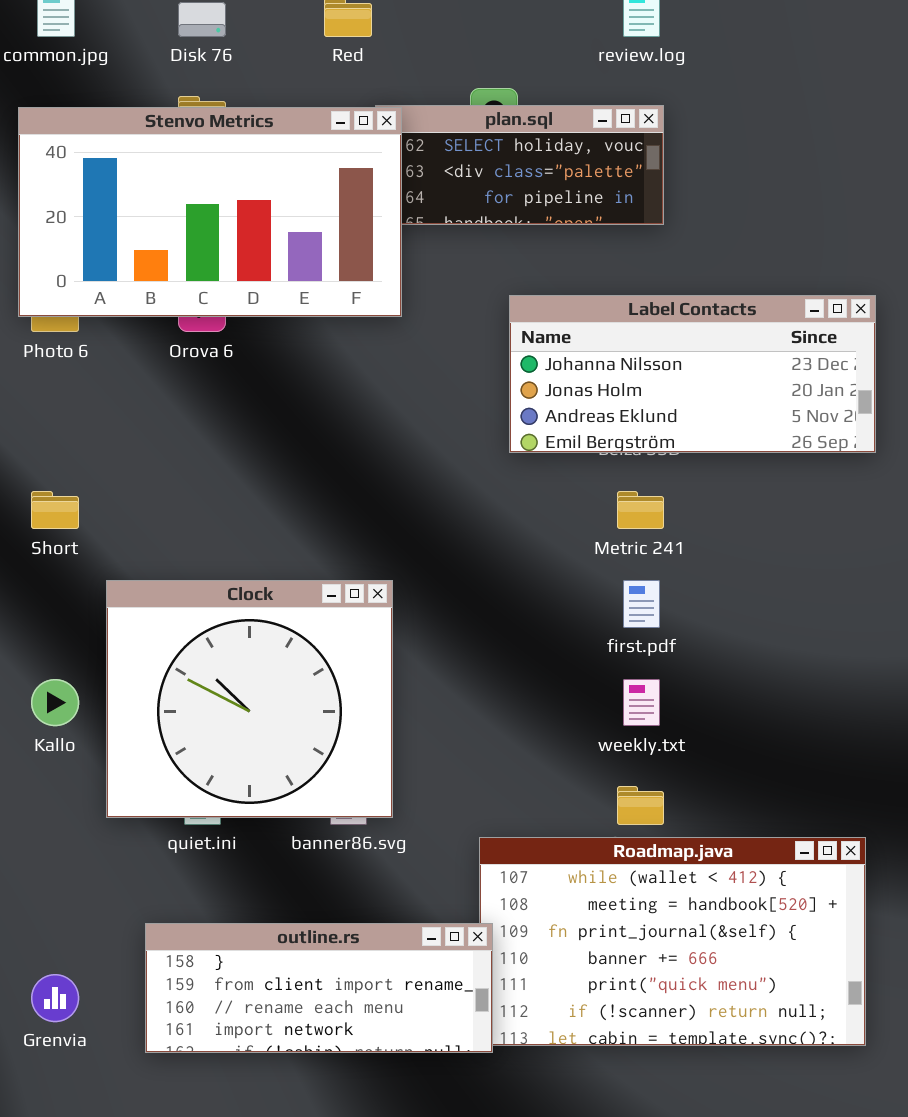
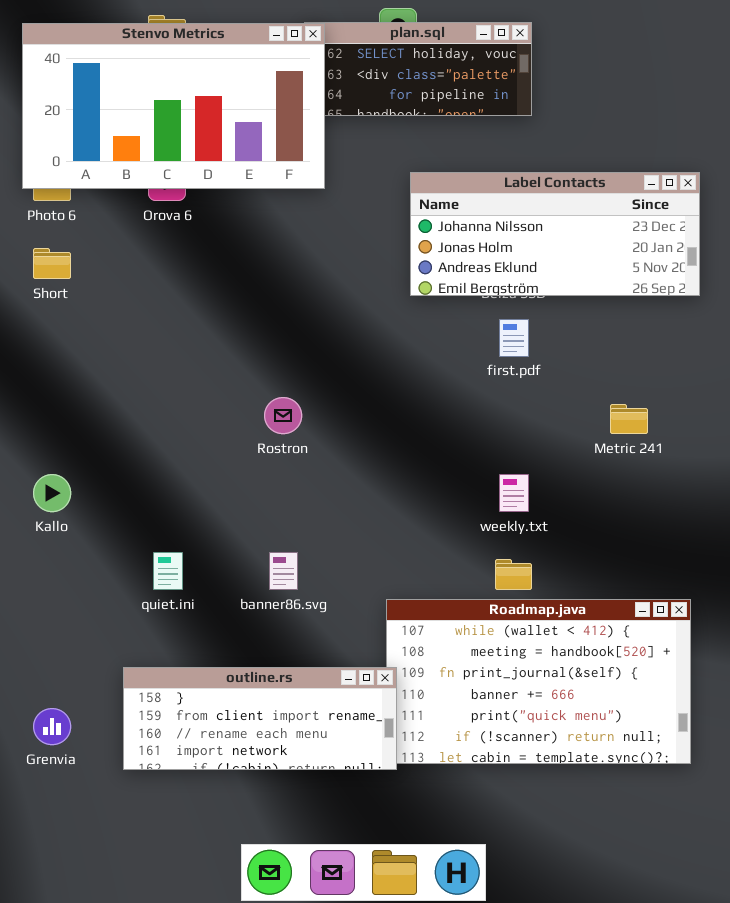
Short: [31,491,79,529] -> [33,248,71,279], moved
Metric 241: [617,491,664,529] -> [610,404,648,434], moved
Clock: [106,580,393,818] -> none, closed
first.pdf: [623,580,660,628] -> [499,319,529,357], moved

